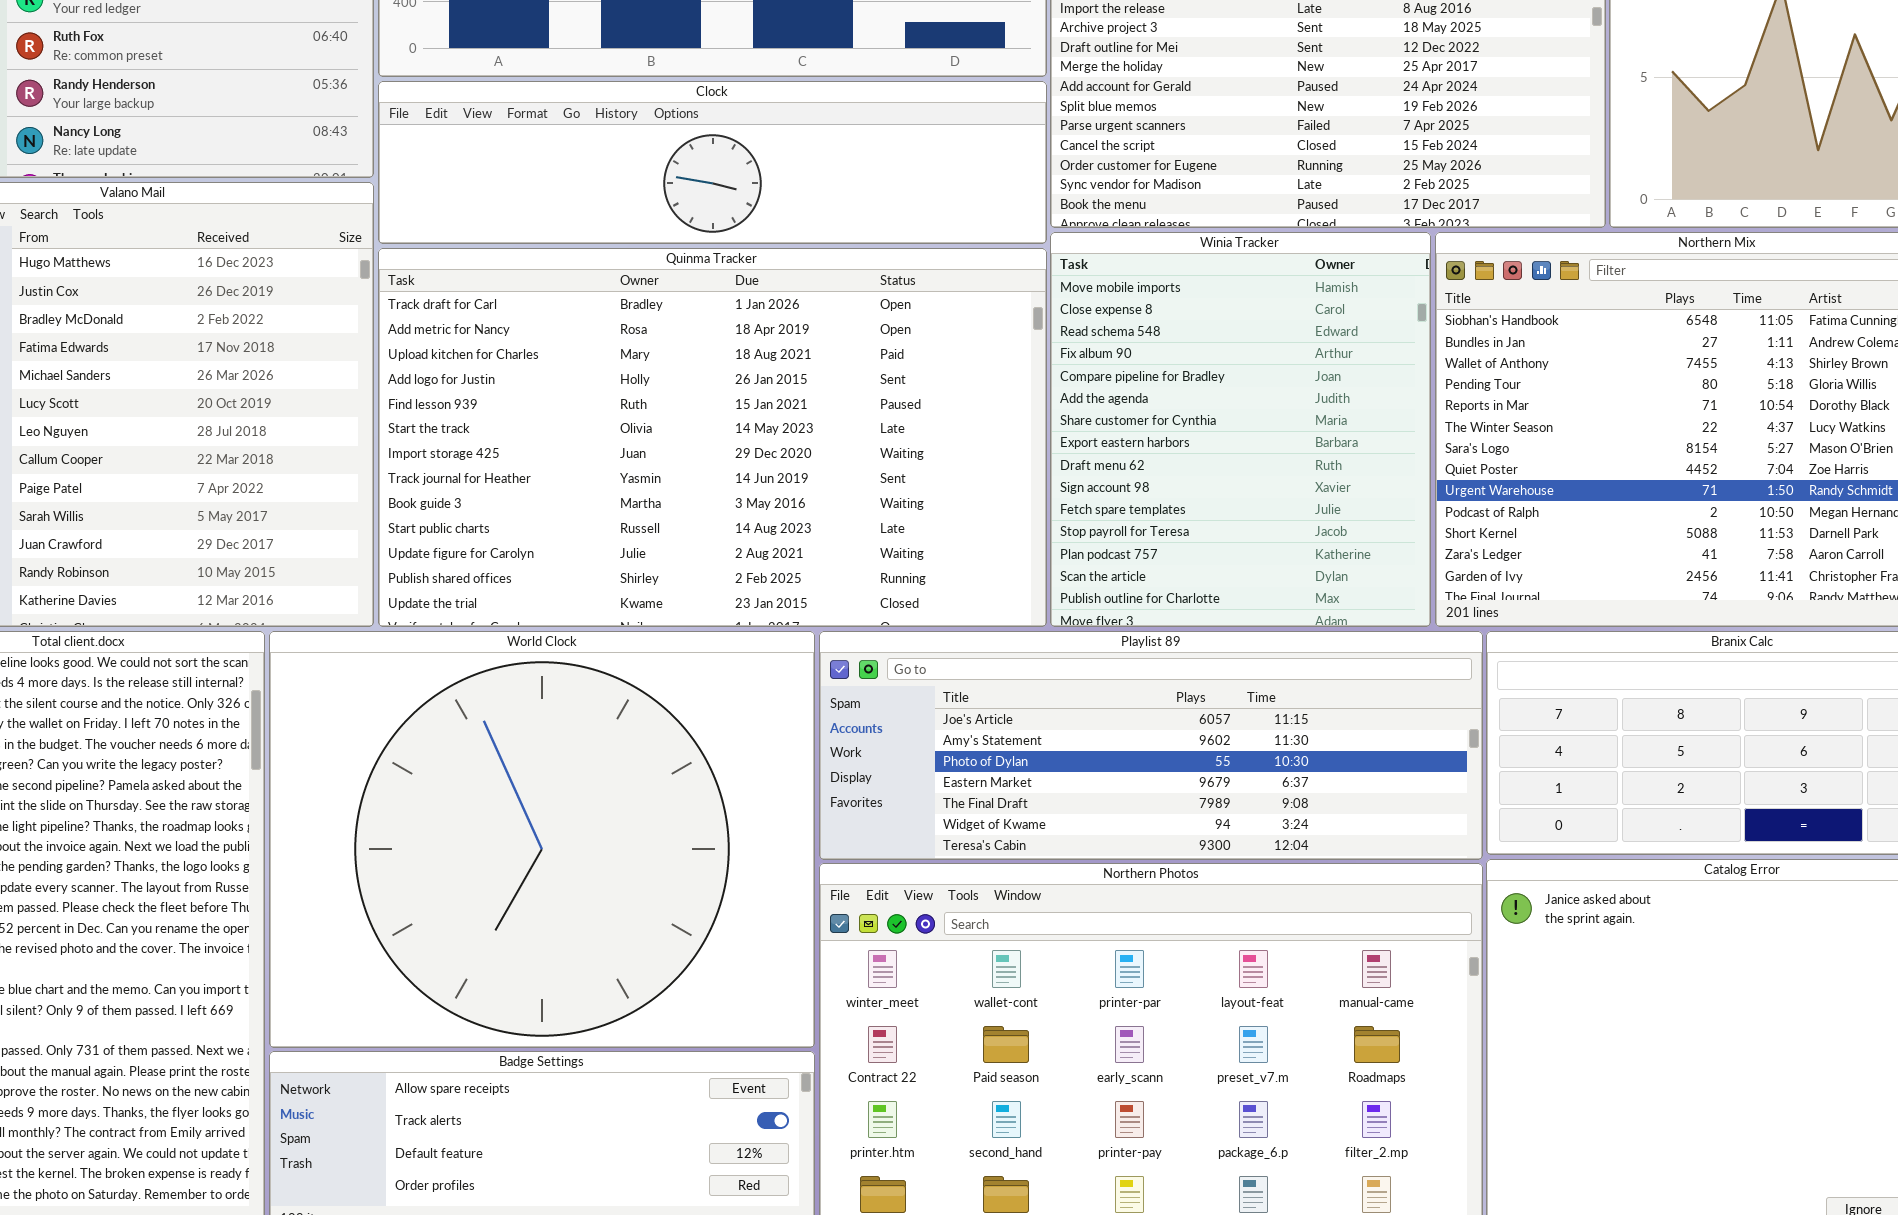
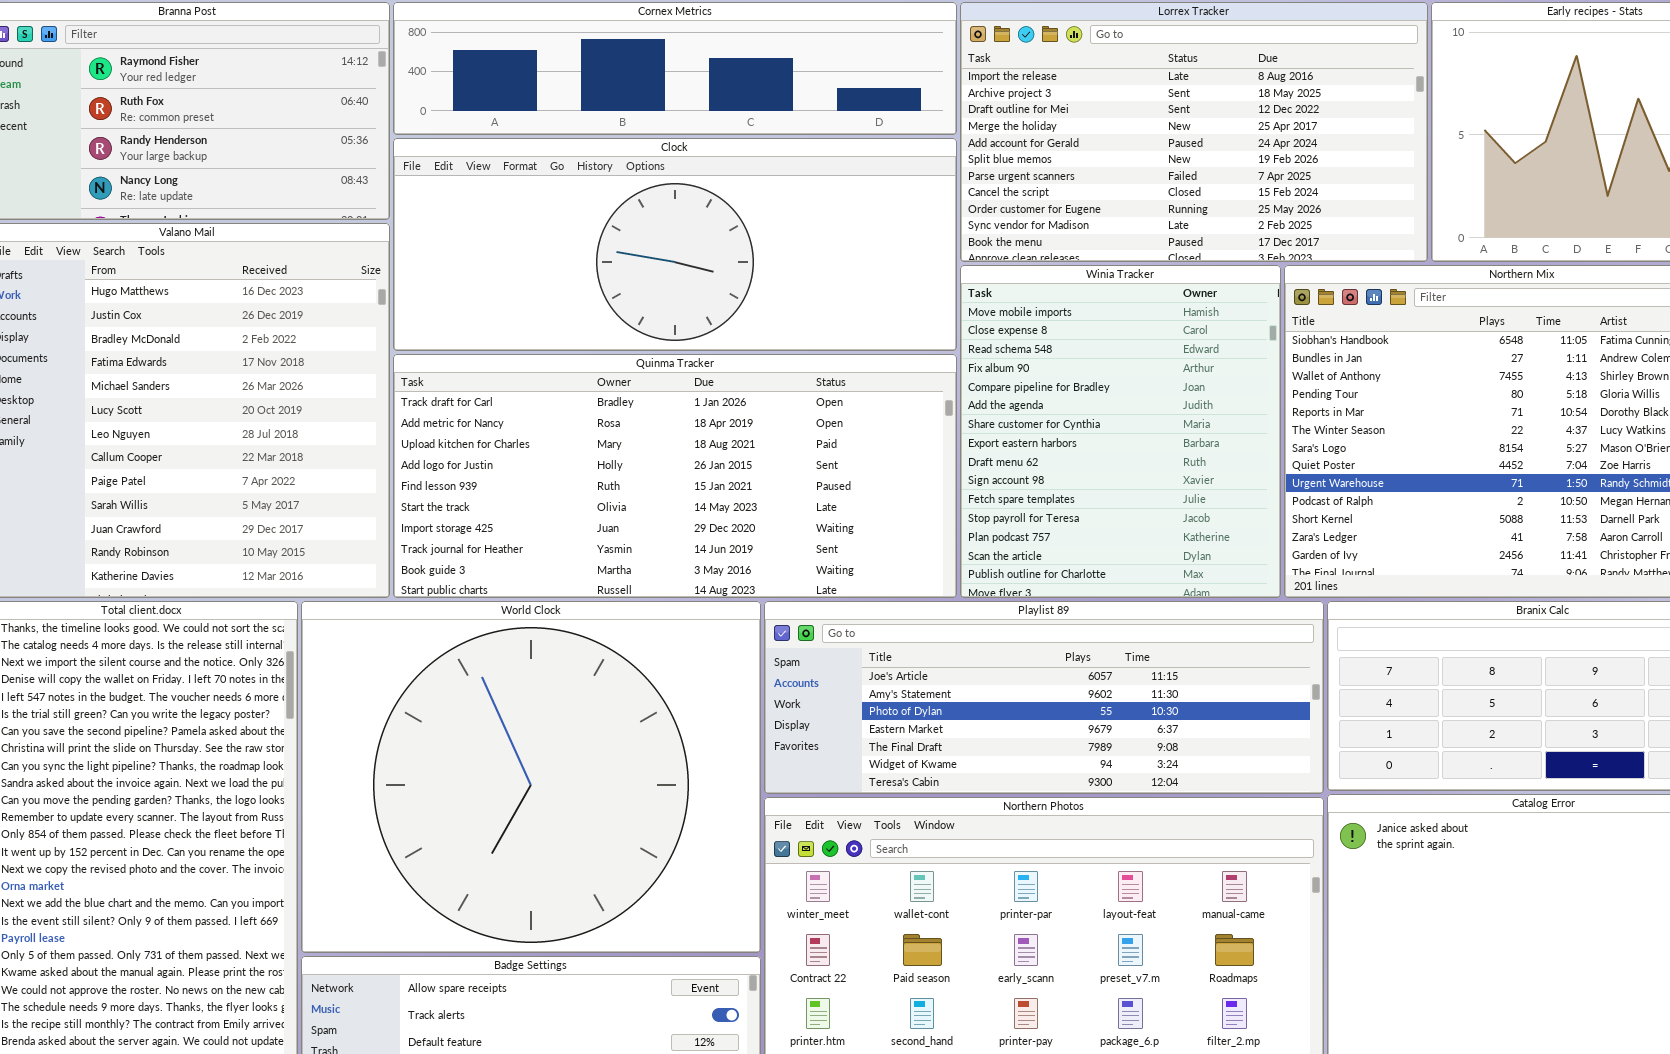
Clock: [378,81,1047,244] -> [393,138,957,351], resized
Quinma Tracker: [378,248,1047,627] -> [393,354,957,598], resized

